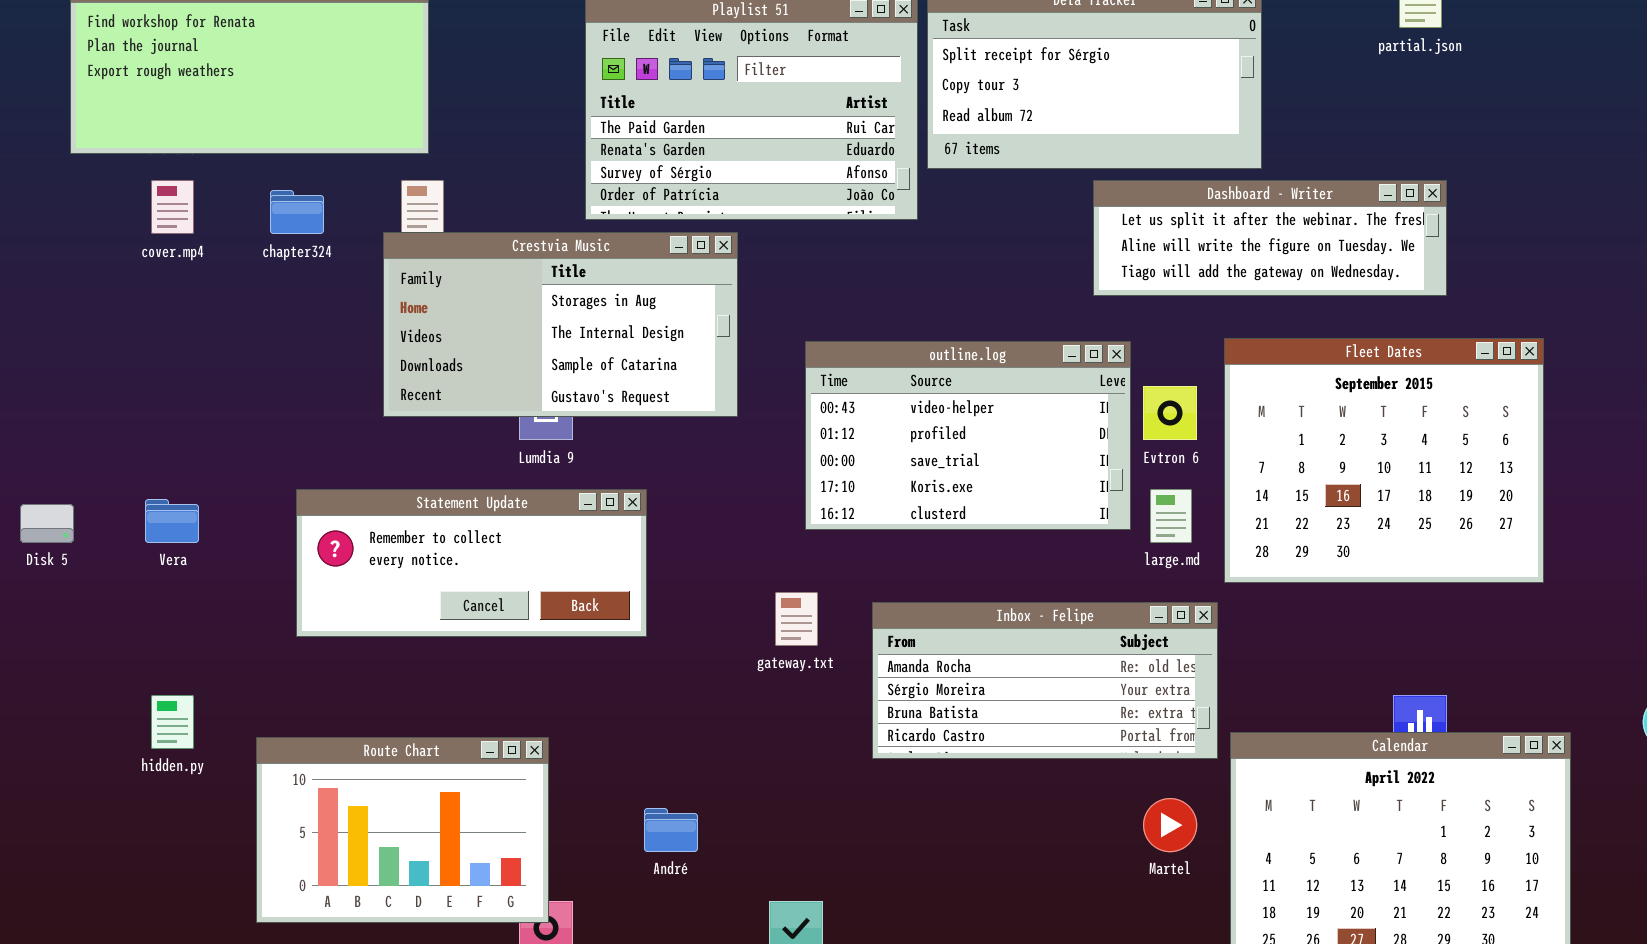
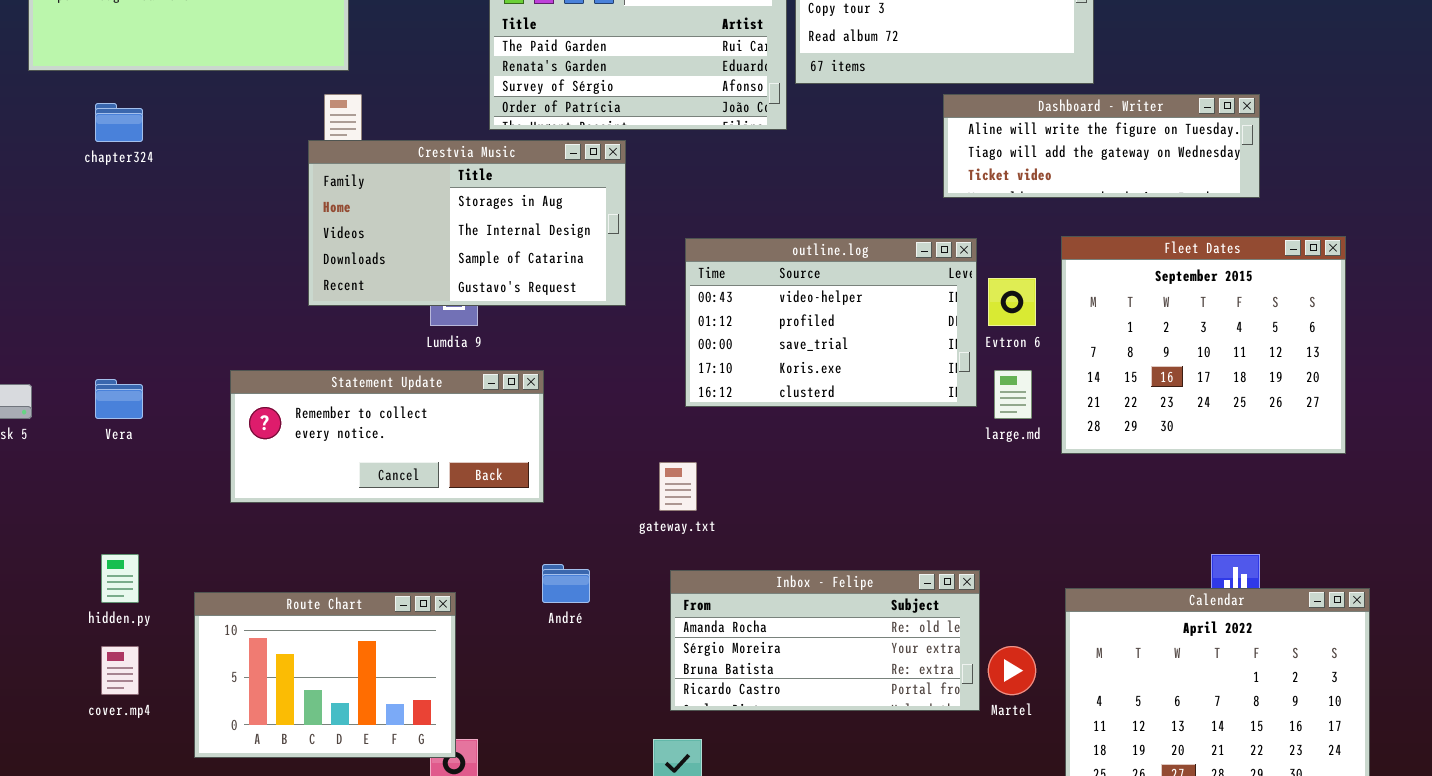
cover.mp4: [151,180,194,234] -> [101,646,139,695], moved
Dashboard - Writer: [1093,180,1447,296] -> [943,94,1260,198], scrolled down 1 row
chapter324: [270,190,324,234] -> [95,103,143,142], moved
Inbox - Felipe: [872,602,1218,759] -> [670,570,980,711], moved
André: [644,808,698,852] -> [542,564,590,603], moved

